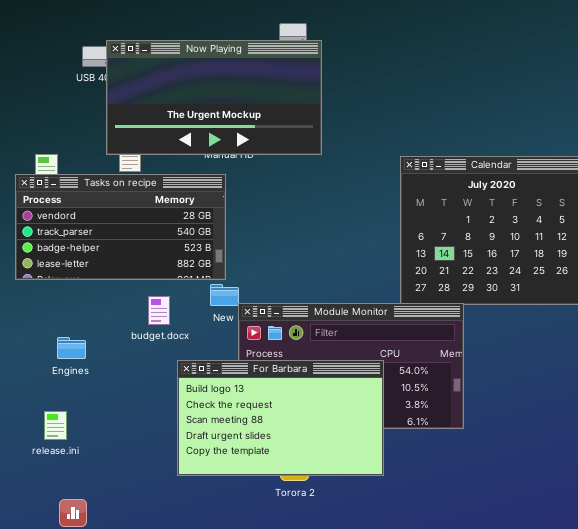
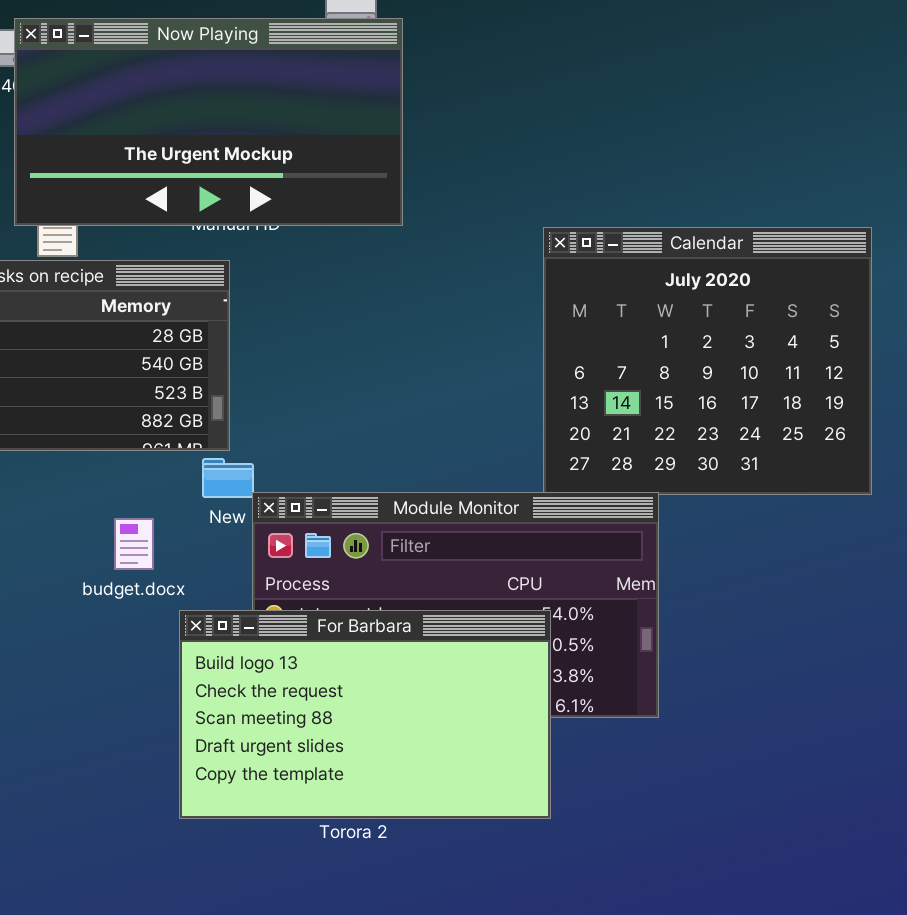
budget.docx: [148,296,170,325] -> [114,518,154,570], moved
For Barbara: [177,360,384,476] -> [179,610,551,819], moved

